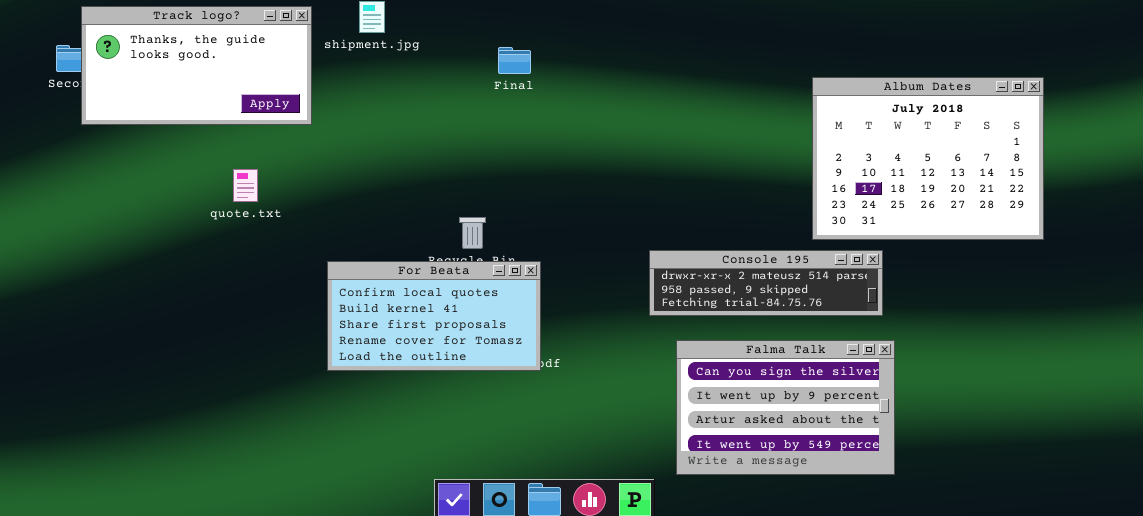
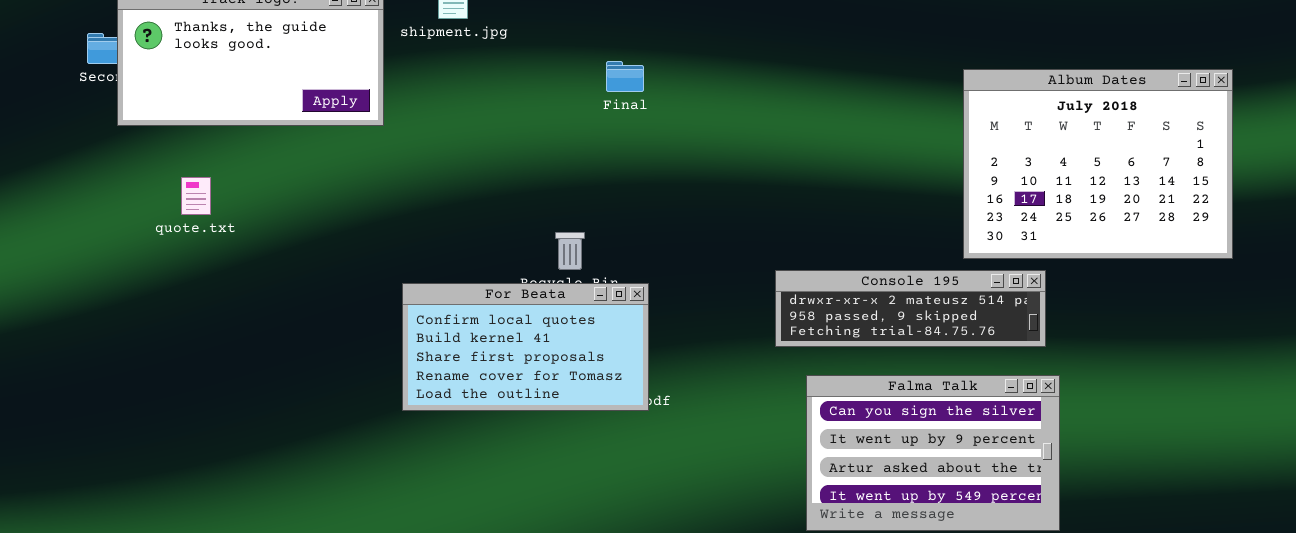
Final: [498,47,531,74] -> [606,61,644,92], moved
quote.txt: [233,169,258,202] -> [181,177,211,215], moved

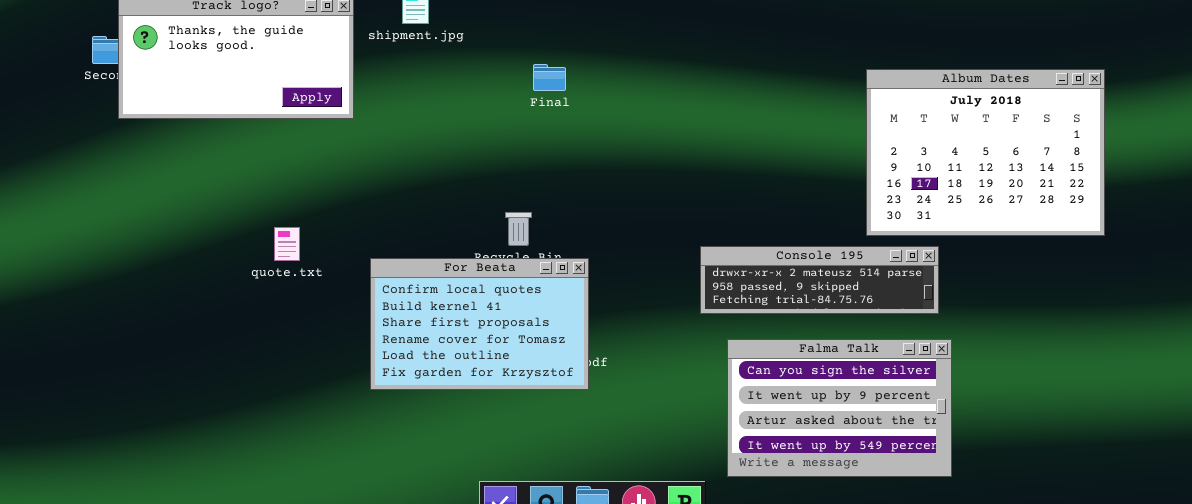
Final: [606,61,644,92] -> [533,64,566,91], moved
quote.txt: [181,177,211,215] -> [274,227,300,261], moved
For Beata: [402,283,649,411] -> [370,258,589,390], resized

